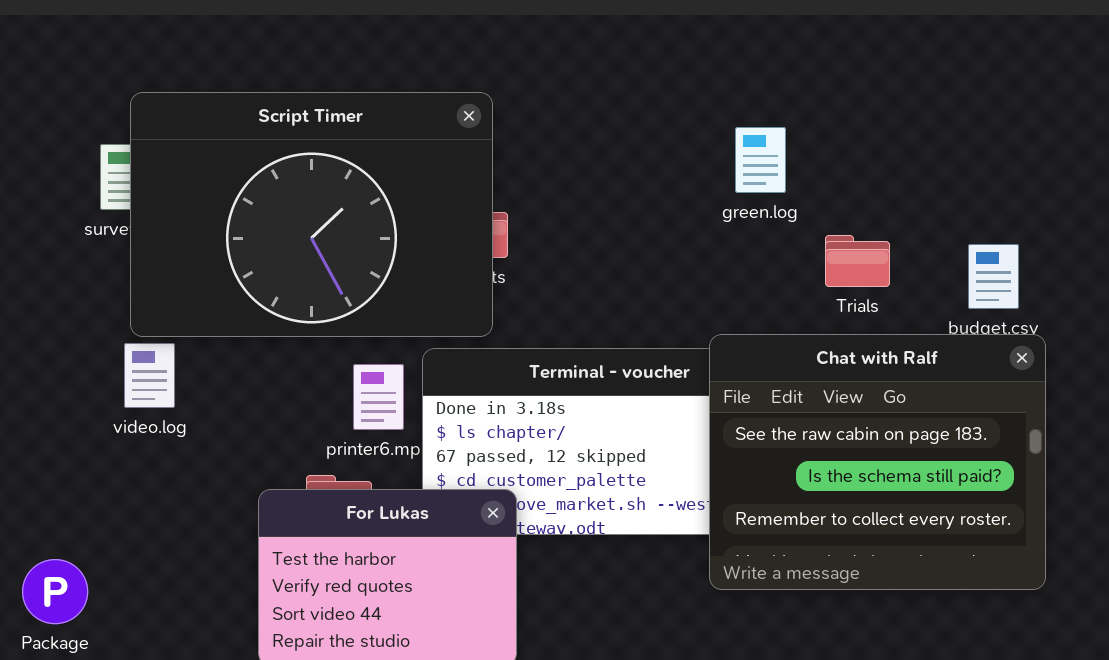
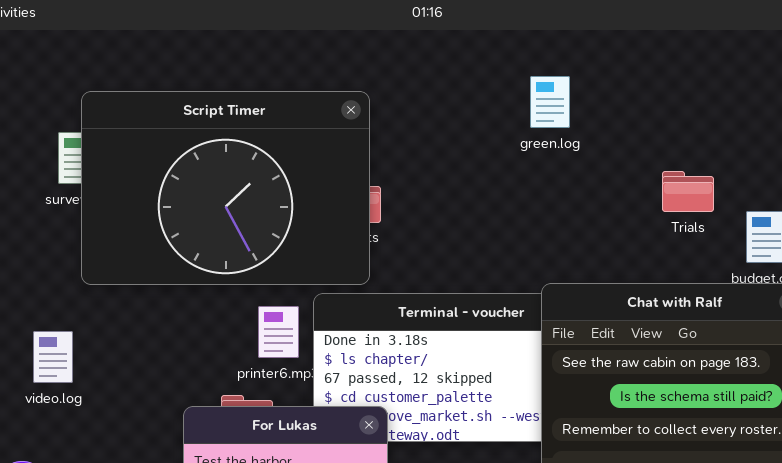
green.log: [735,127,786,193] -> [530,76,570,128], moved
Trials: [825,235,890,287] -> [662,171,714,212], moved
video.log: [124,343,175,408] -> [33,331,73,383], moved

